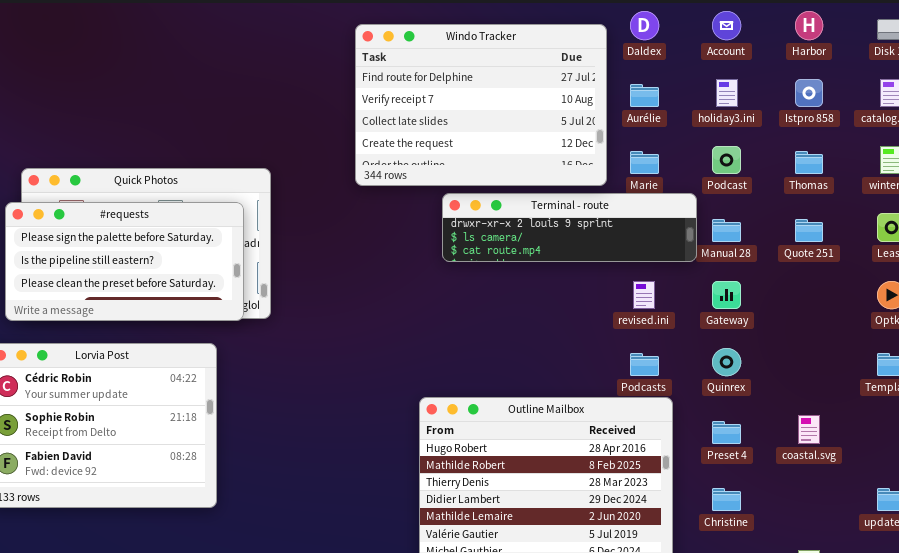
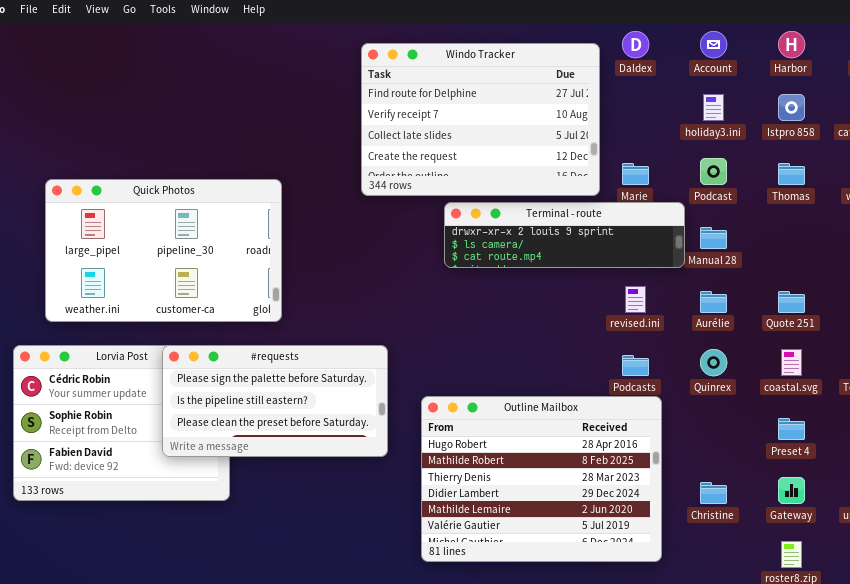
Aurélie: [630,84,659,107] -> [700,291,727,313], moved
#requests: [5,202,244,321] -> [162,345,388,457], moved
Quote 251: [795,219,823,242] -> [778,291,805,313], moved
Gateway: [712,281,741,309] -> [778,477,805,504], moved
coastal.svg: [798,415,820,444] -> [781,349,802,376], moved
Preset 4: [712,421,741,444] -> [778,418,805,440], moved

